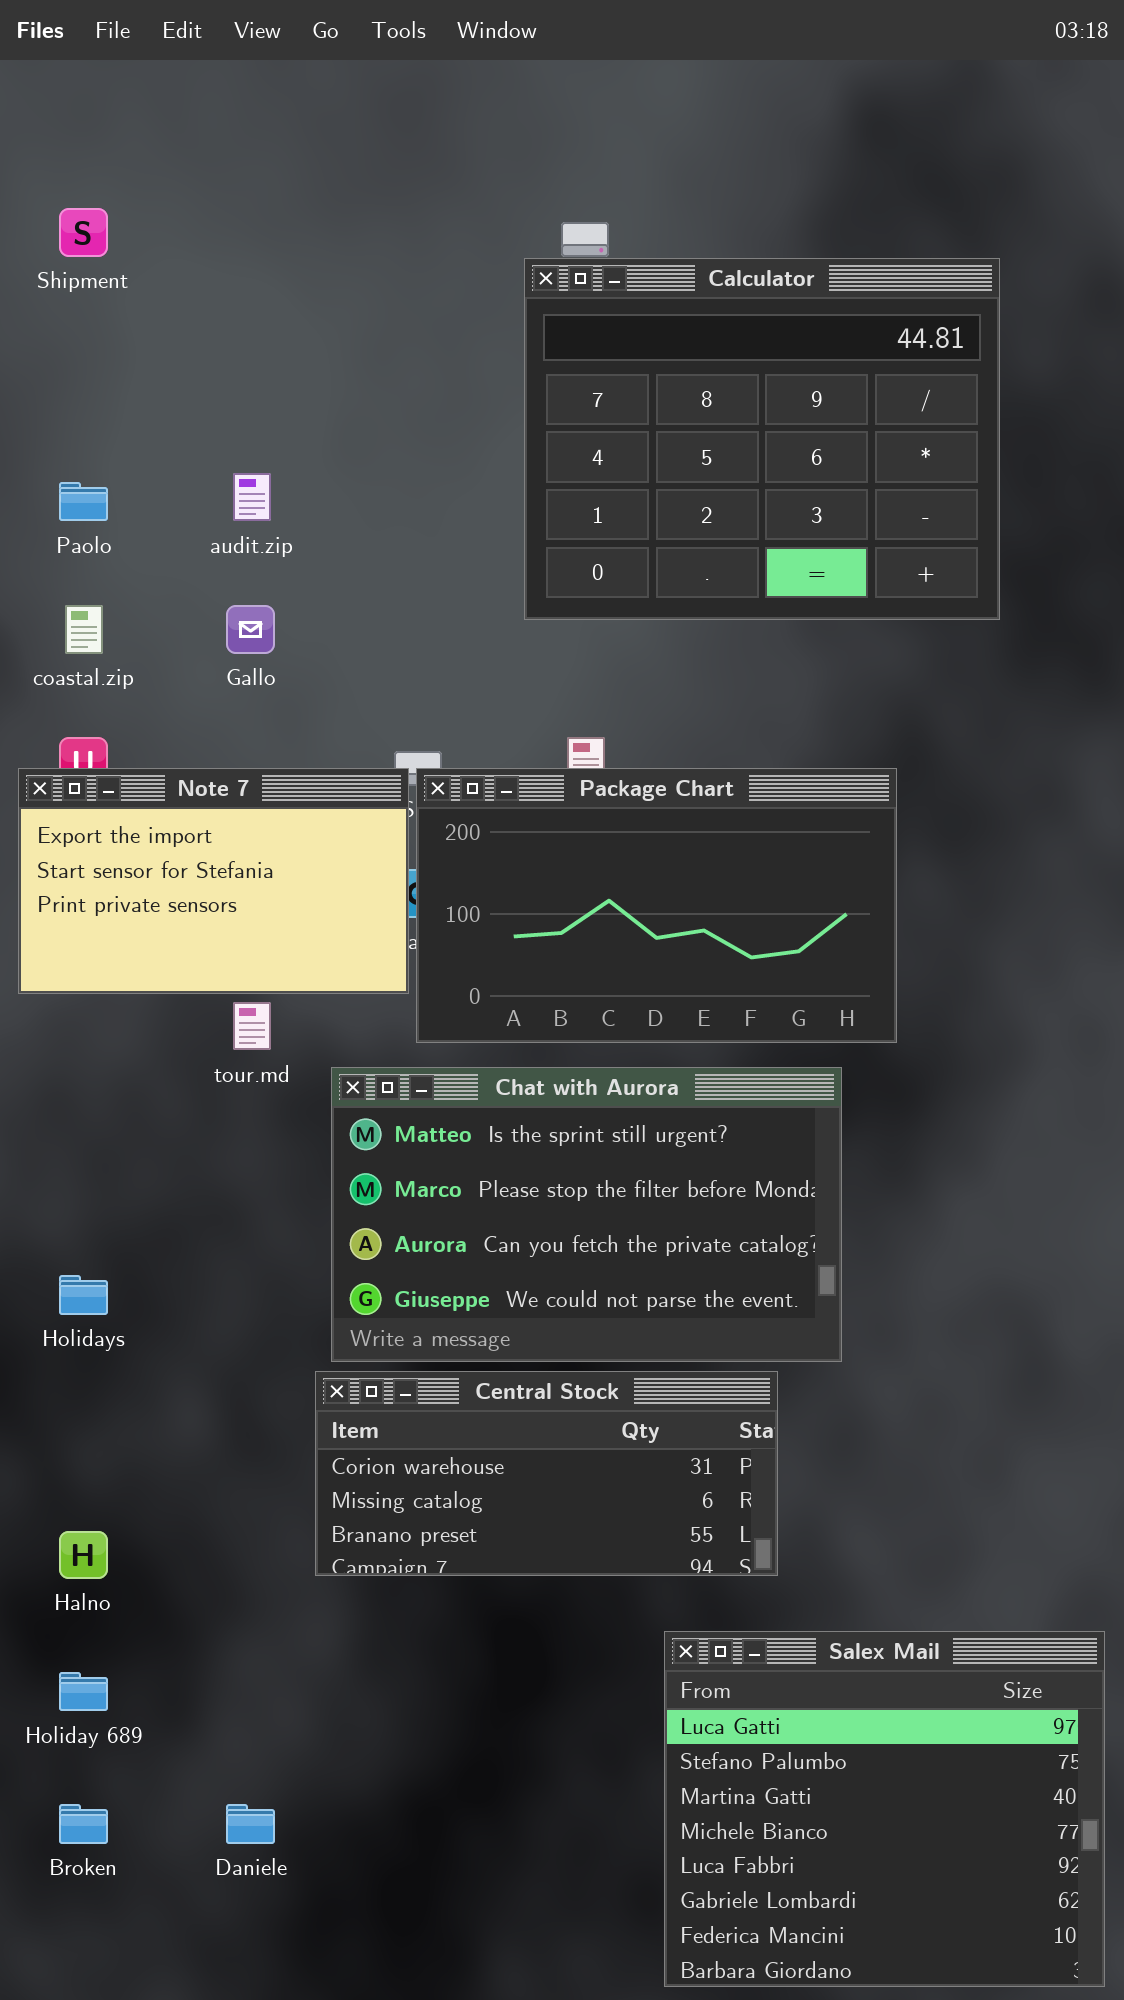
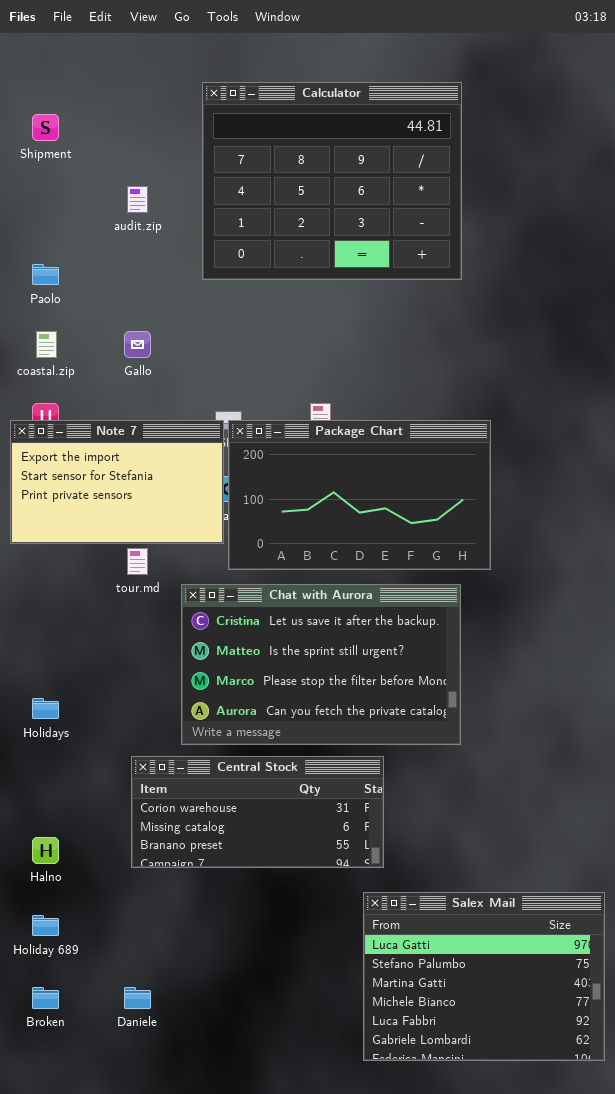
Calculator: [524,258,1000,620] -> [202,82,462,280], moved
audit.zip: [233,473,271,521] -> [127,186,148,213], moved
Chat with Aurora: [331,1067,842,1362] -> [181,584,461,745], scrolled up 1 row
Central Stock: [315,1371,778,1576] -> [131,756,384,868], moved
Salex Mail: [664,1631,1105,1987] -> [363,892,605,1061], resized

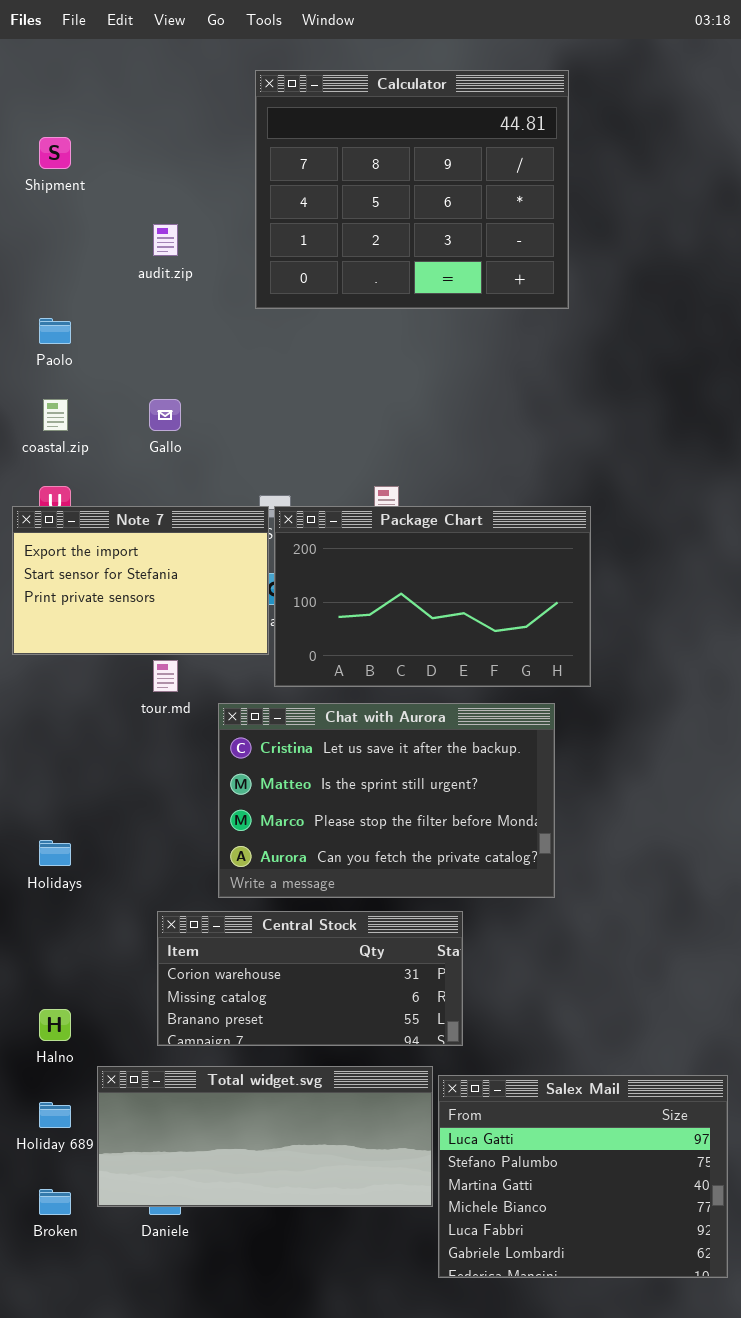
Calculator: [202,82,462,280] -> [255,70,569,309], moved
Total widget.svg: none -> [97,1066,433,1207], opened

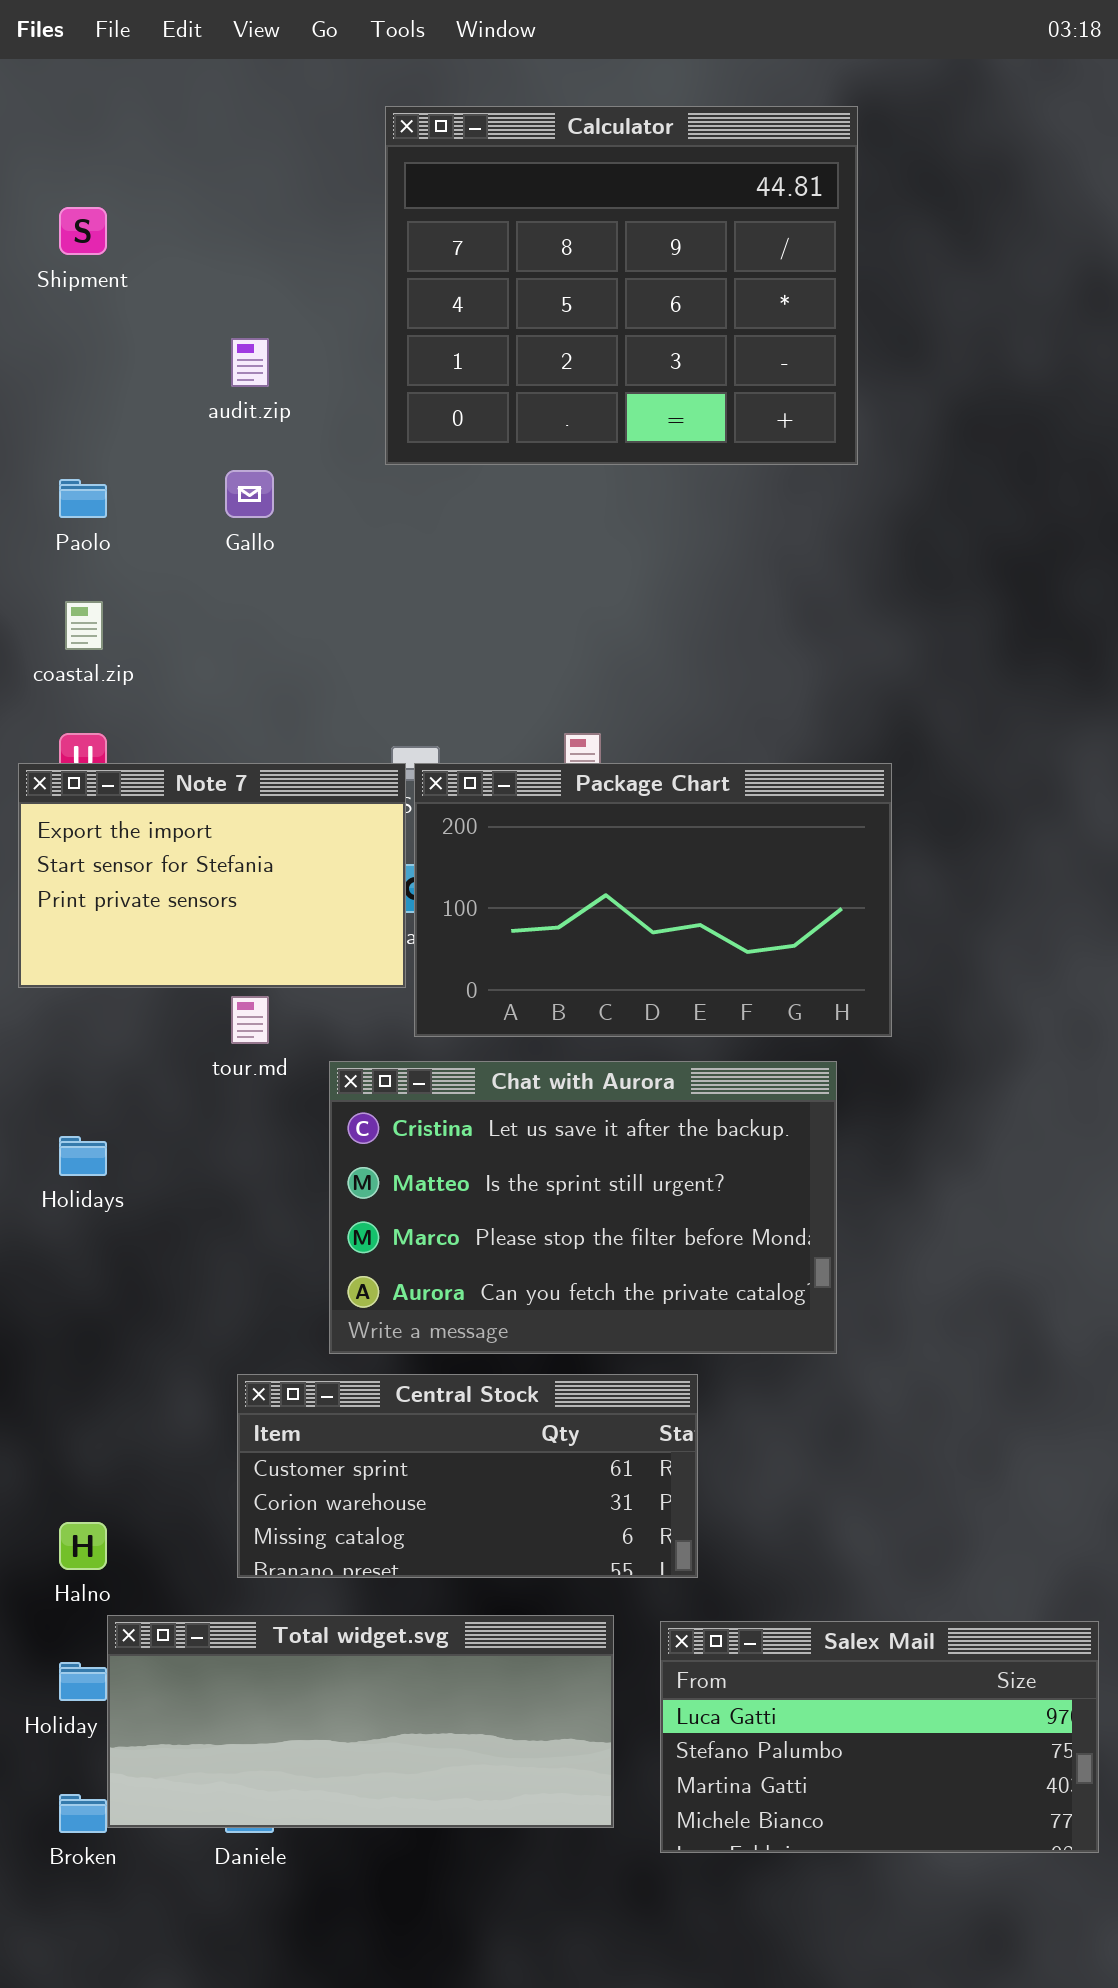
Gallo: [149,399,181,431] -> [225,470,274,518], moved
Holidays: [39,840,71,866] -> [59,1136,107,1176], moved
Central Stock: [157,911,463,1046] -> [237,1374,698,1578], scrolled up 1 row
Total widget.svg: [97,1066,433,1207] -> [107,1615,614,1828], moved
Salex Mail: [438,1075,728,1278] -> [660,1621,1099,1853], resized

